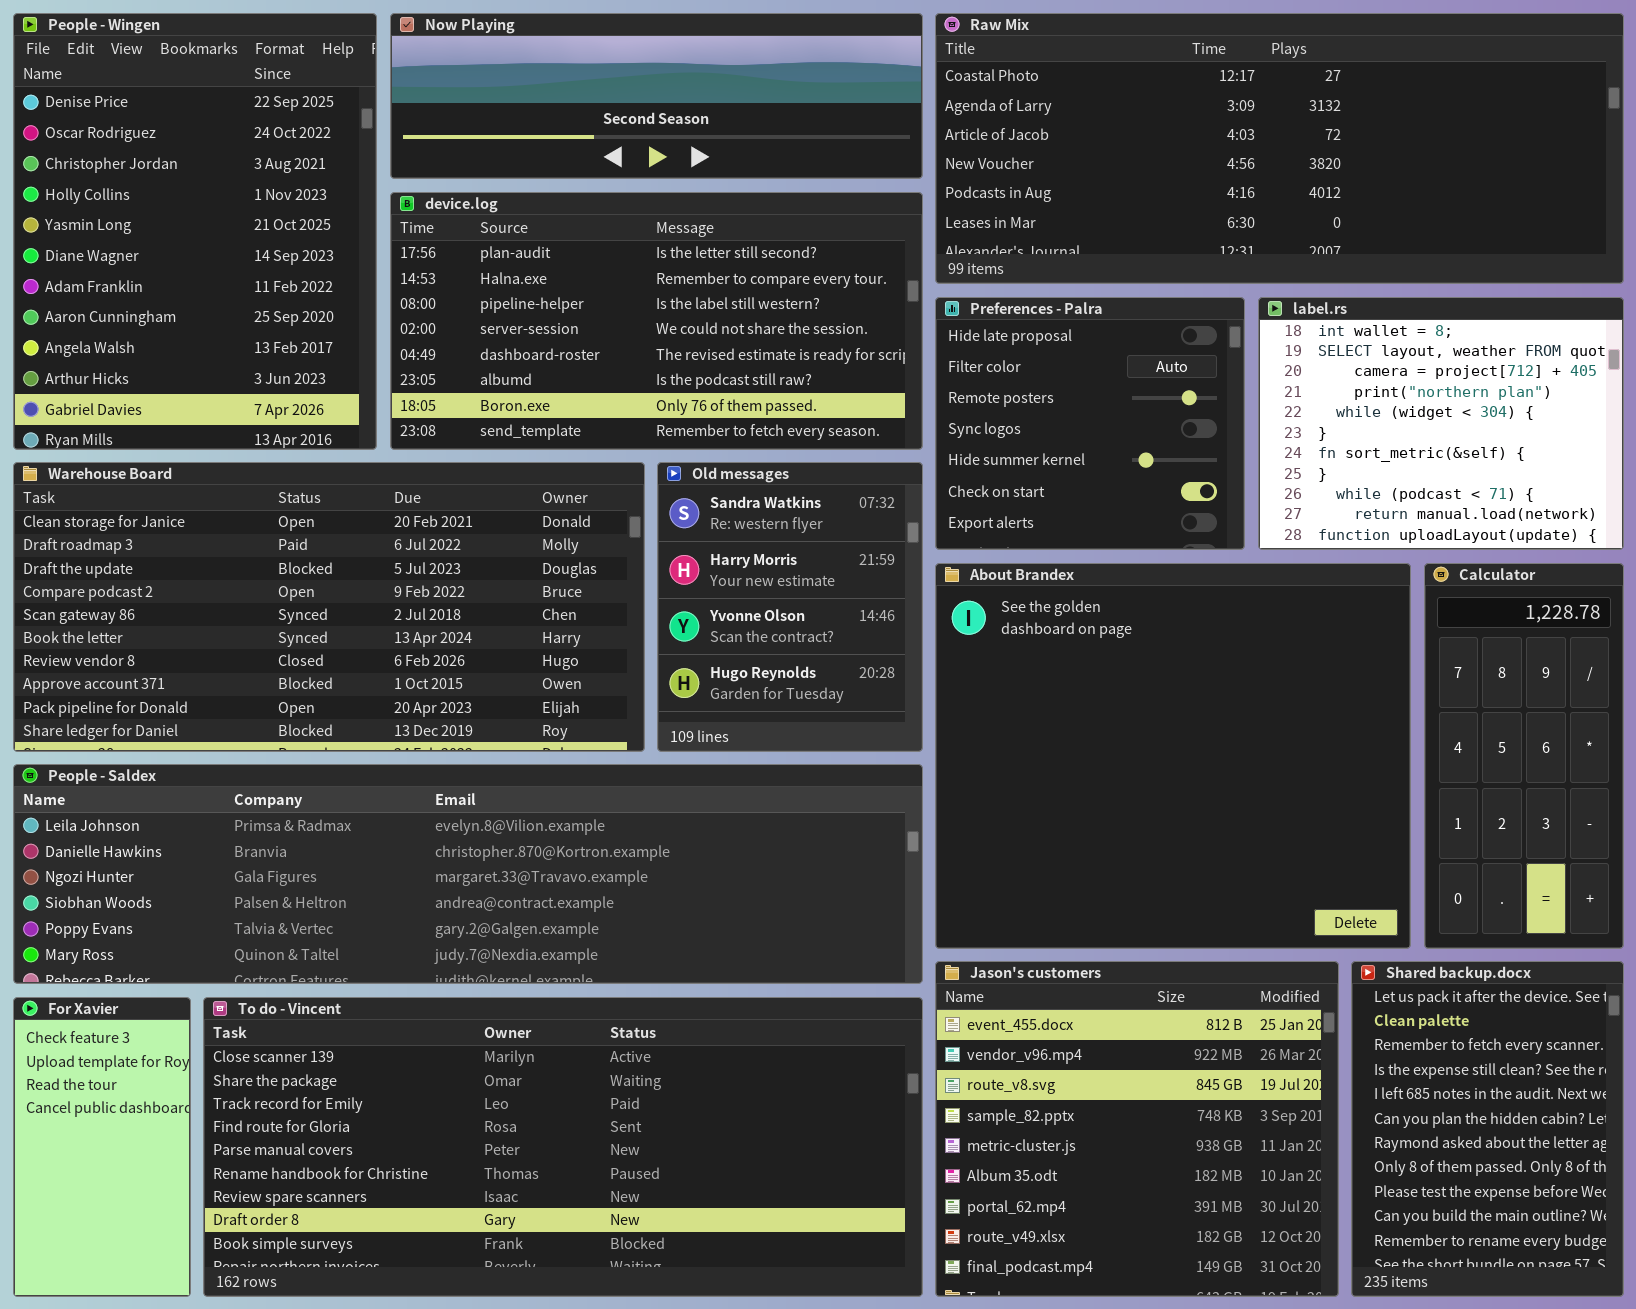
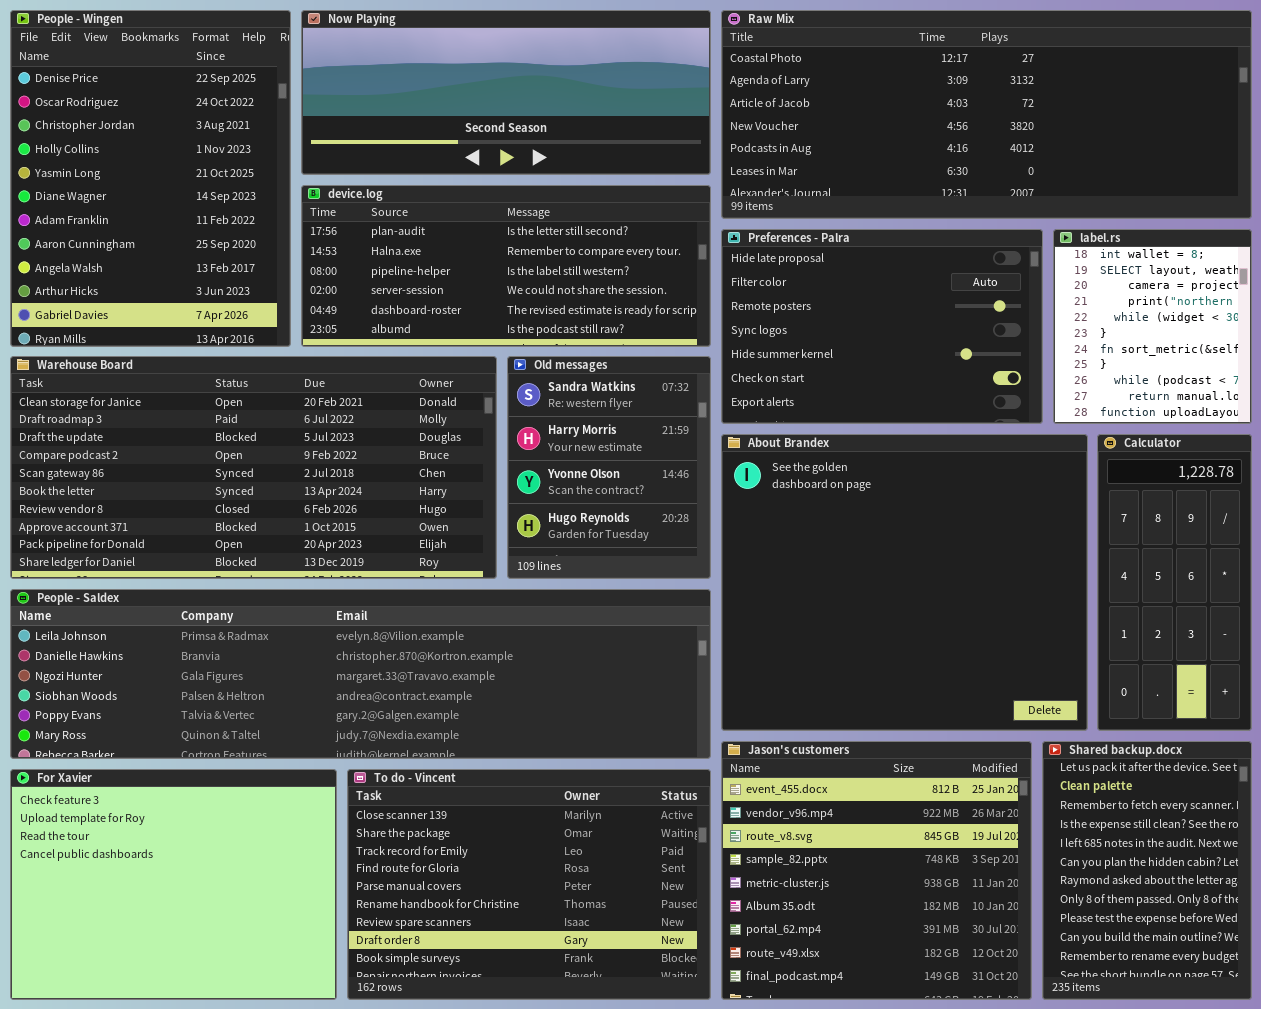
Now Playing: [390,13,923,179] -> [301,10,711,175], resized
device.log: [390,192,923,450] -> [301,185,711,347], resized
Preferences - Palra: [935,297,1245,550] -> [721,229,1043,424], resized
label.rs: [1258,297,1624,550] -> [1053,229,1252,424], resized
For Xavier: [13,997,191,1297] -> [10,769,337,1000], resized
To do - Vincent: [203,997,923,1297] -> [347,769,711,1000], resized

